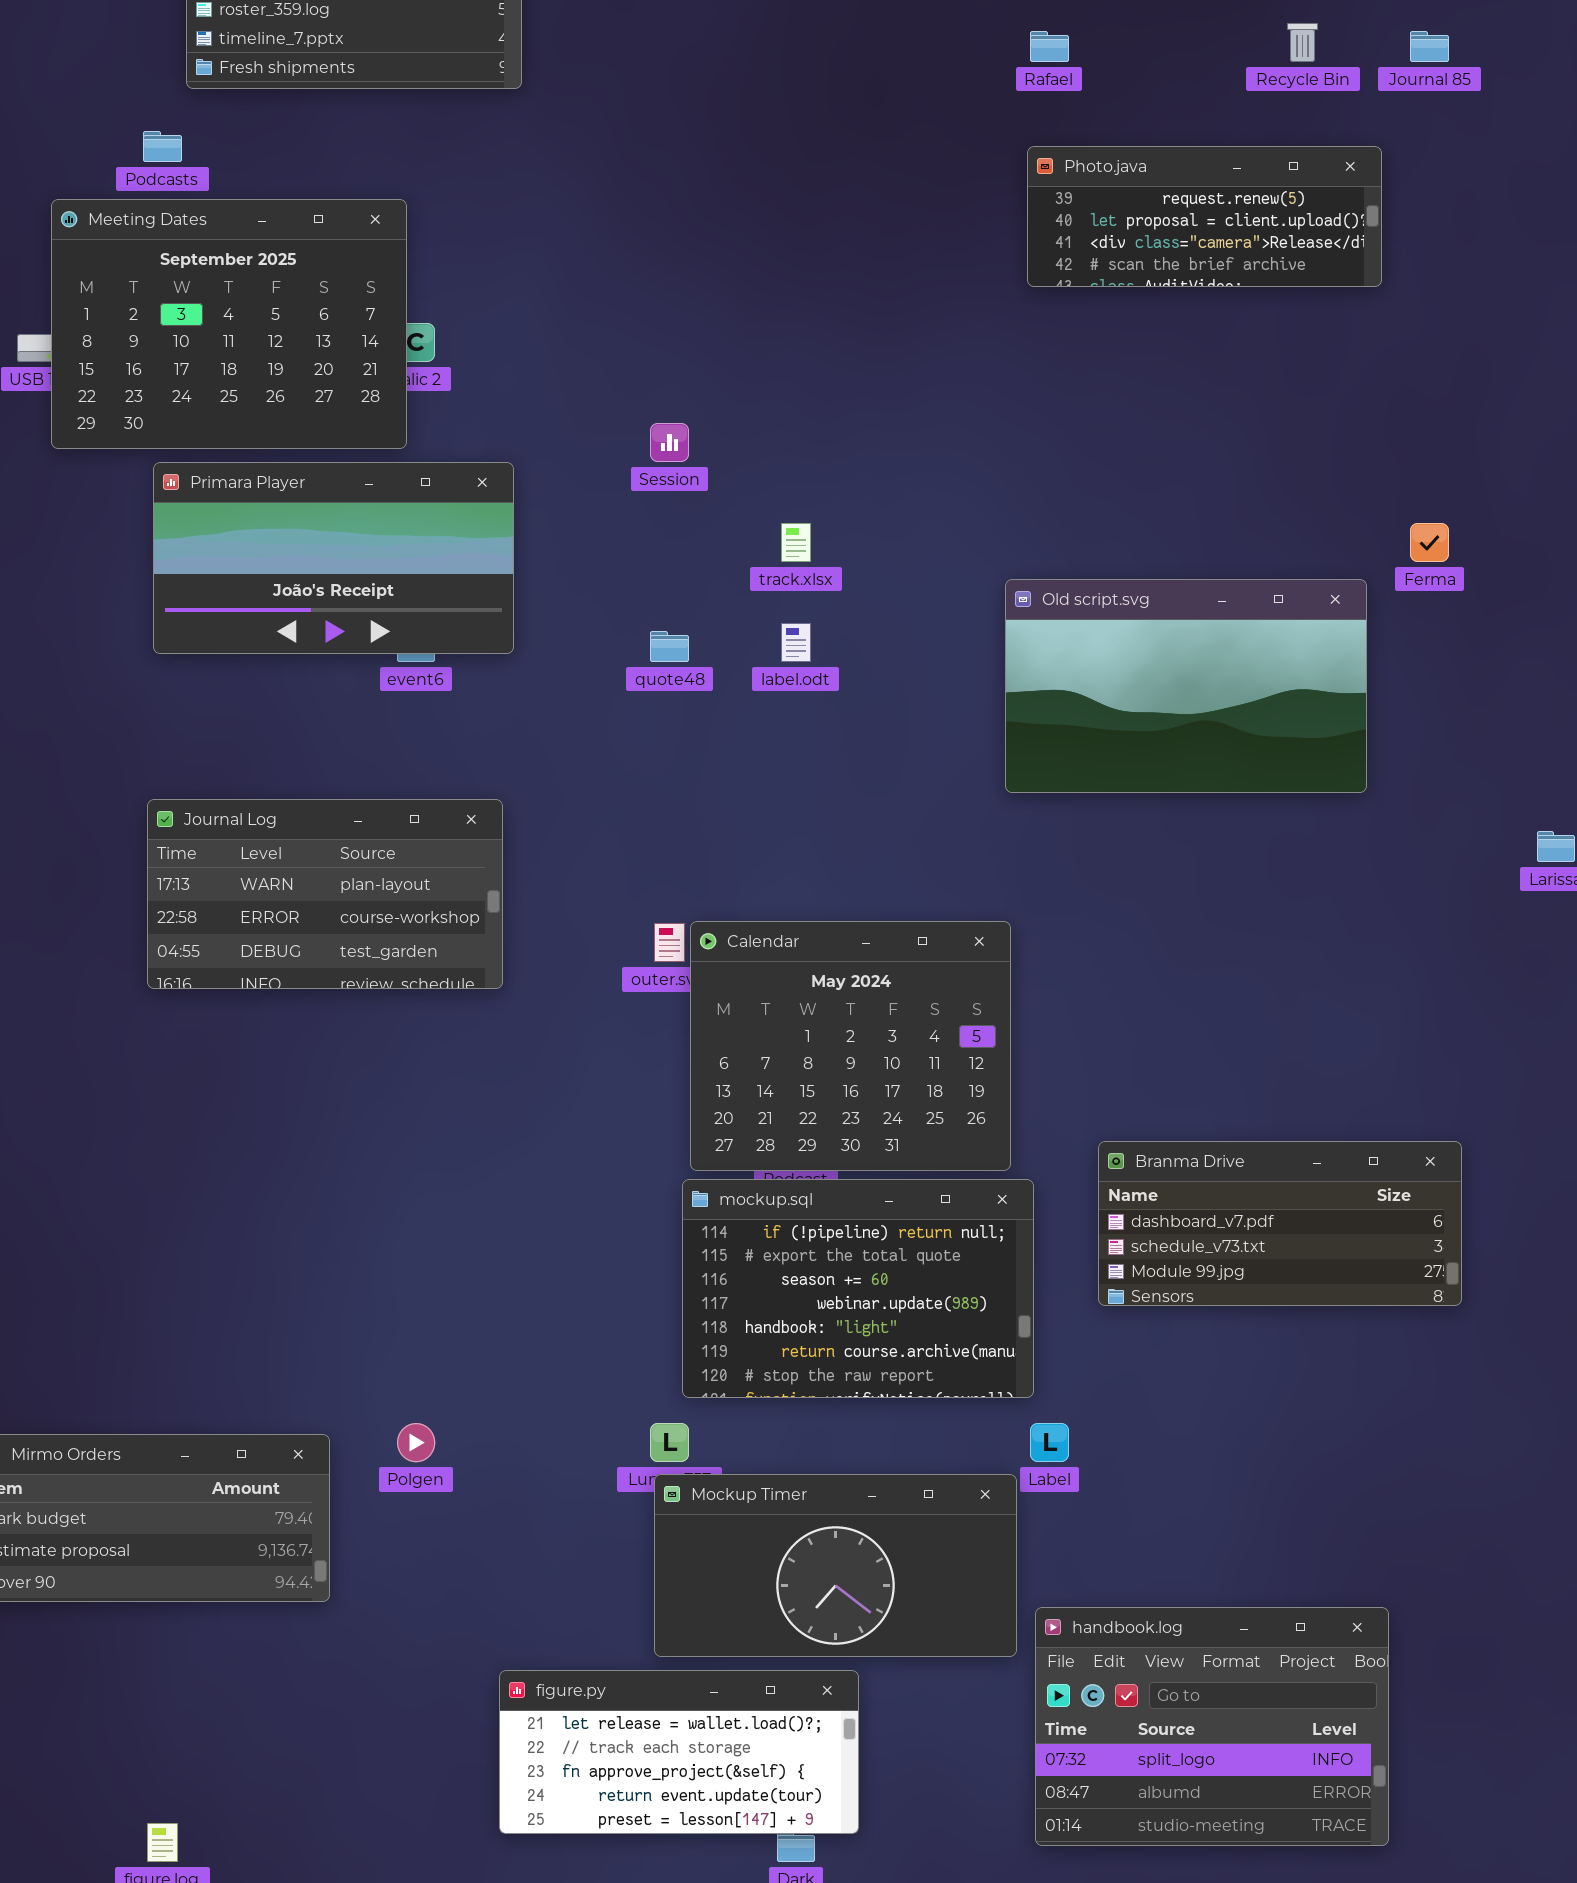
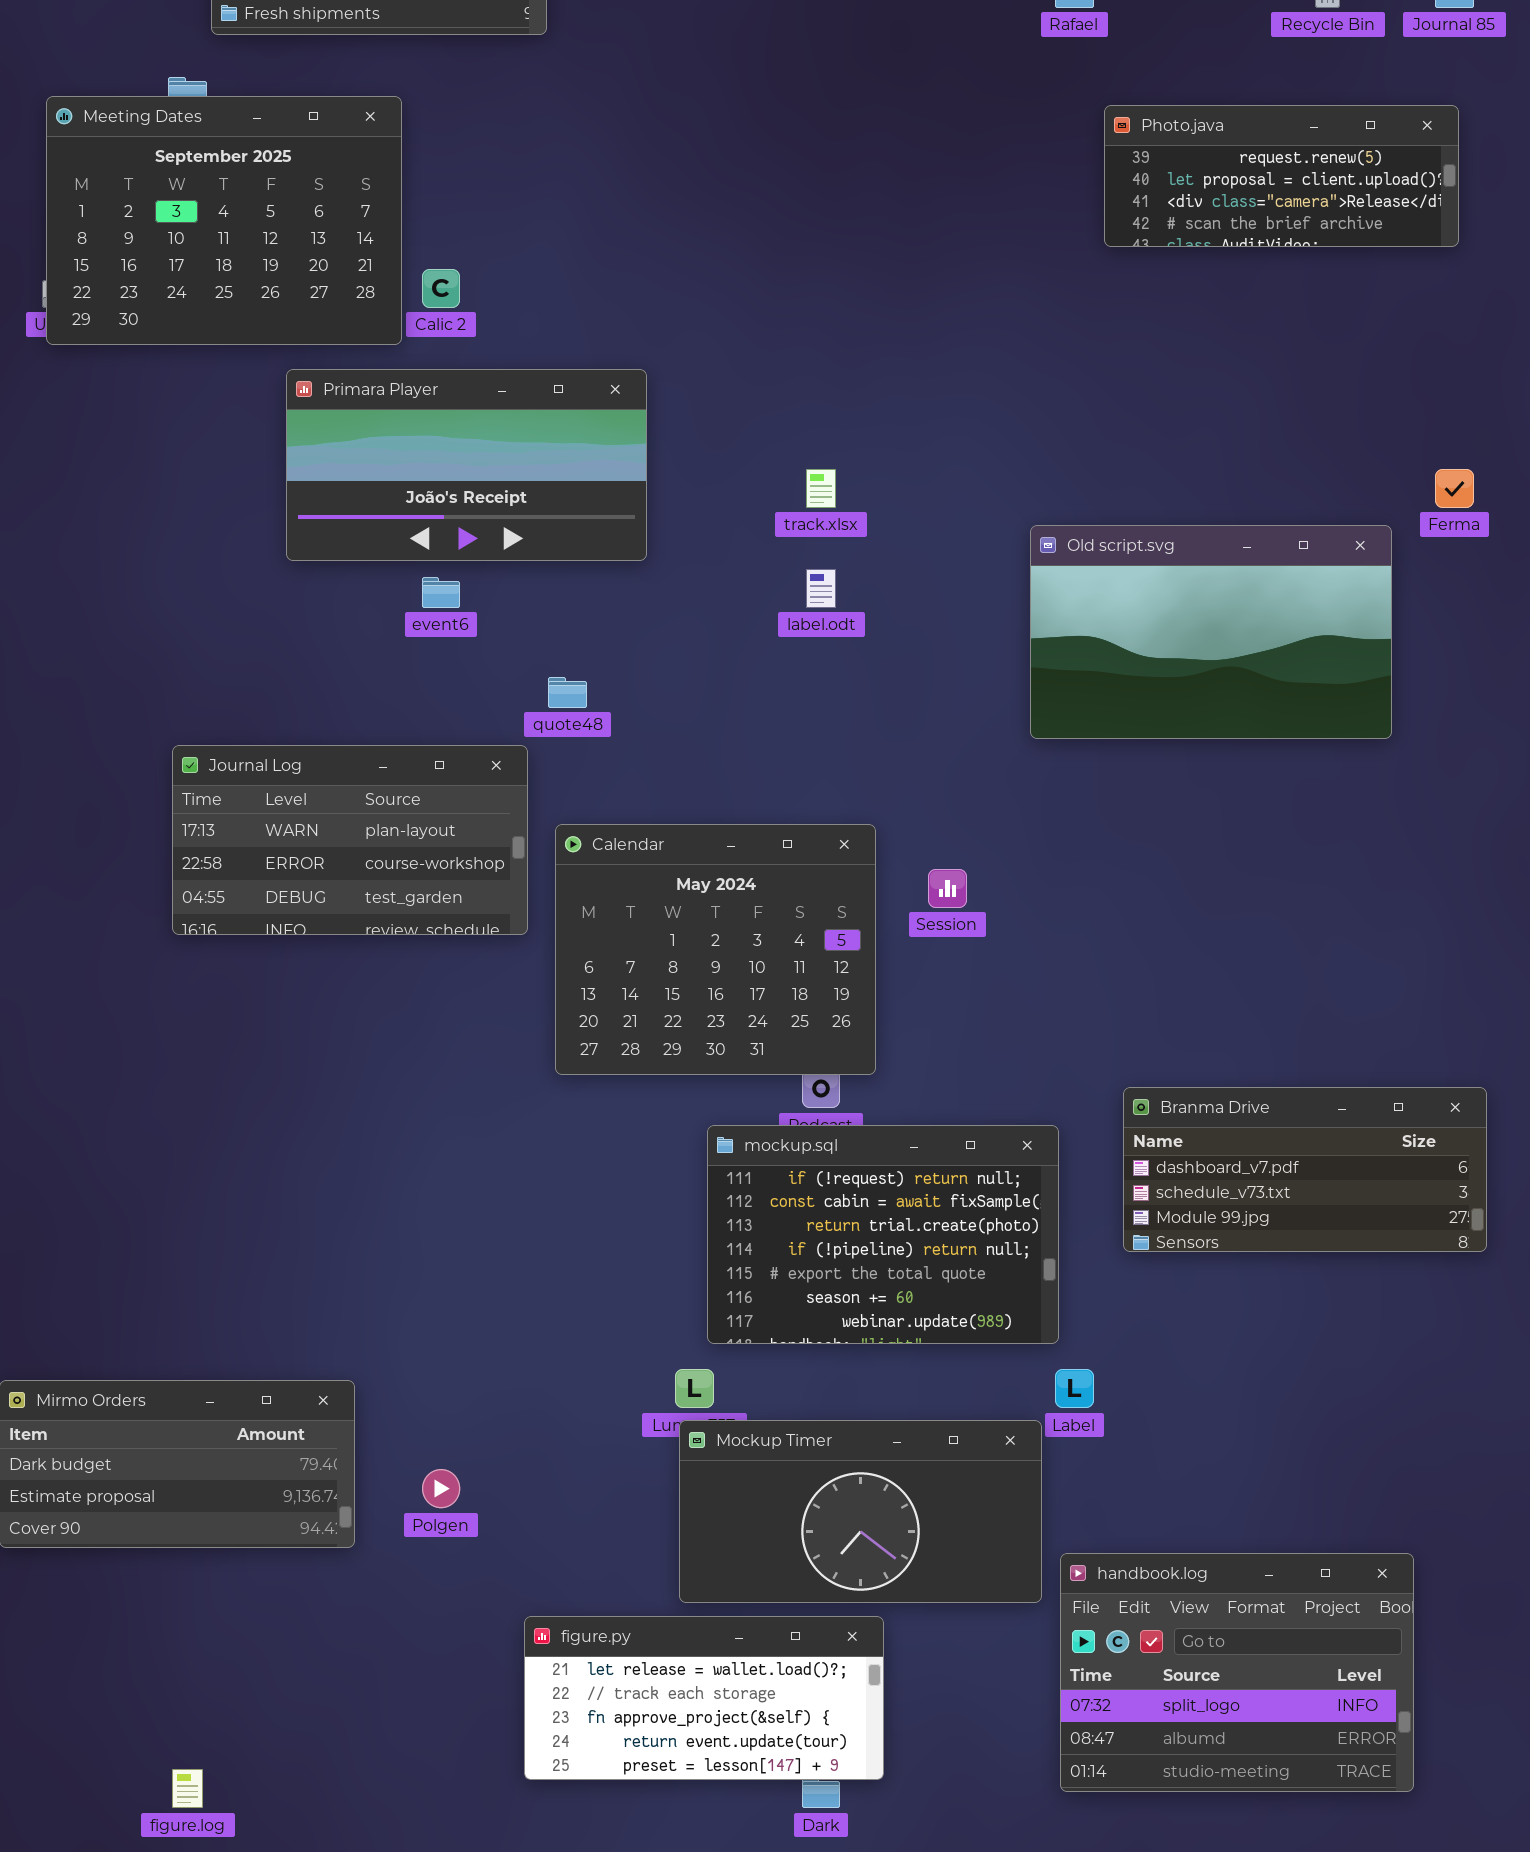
Photo.java: [1027,146,1382,287] -> [1104,105,1459,247], moved
Meeting Dates: [51,199,407,449] -> [46,96,402,345], moved
Session: [650,423,689,462] -> [928,869,967,908], moved
Primara Player: [153,462,514,654] -> [286,369,647,561], moved
quote48: [650,631,689,662] -> [548,677,587,708], moved
Calendar: [690,921,1011,1171] -> [555,824,876,1075], moved
mockup.sql: [682,1179,1034,1398] -> [707,1125,1059,1344], scrolled up 3 rows
Polgen: [397,1423,435,1462] -> [422,1469,460,1508], moved

